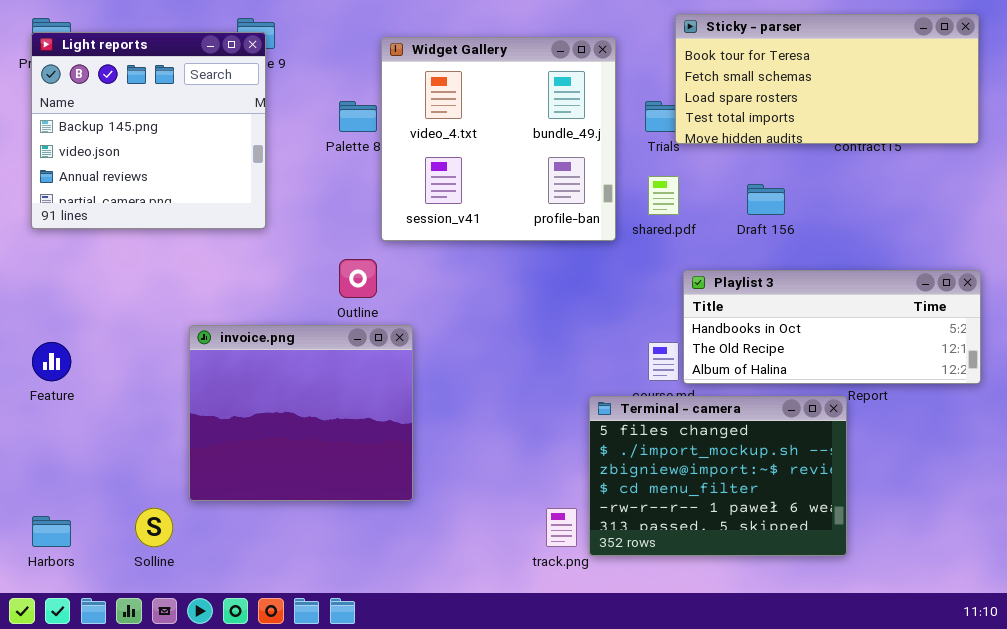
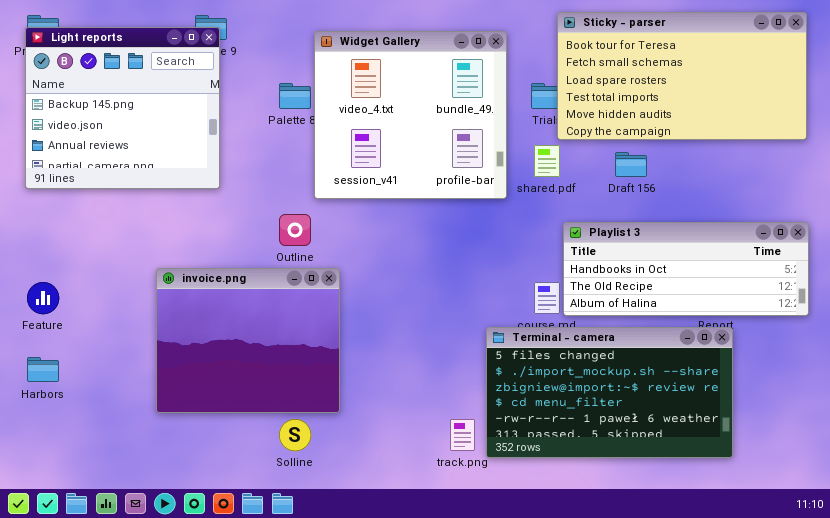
Sticky - parser: [675,14,979,144] -> [557,12,807,140], resized
Terminal - camera: [589,396,847,556] -> [486,327,733,458], resized
Solline: [135,508,173,547] -> [279,419,311,451], moved
Harbors: [32,516,71,547] -> [27,357,59,382], moved

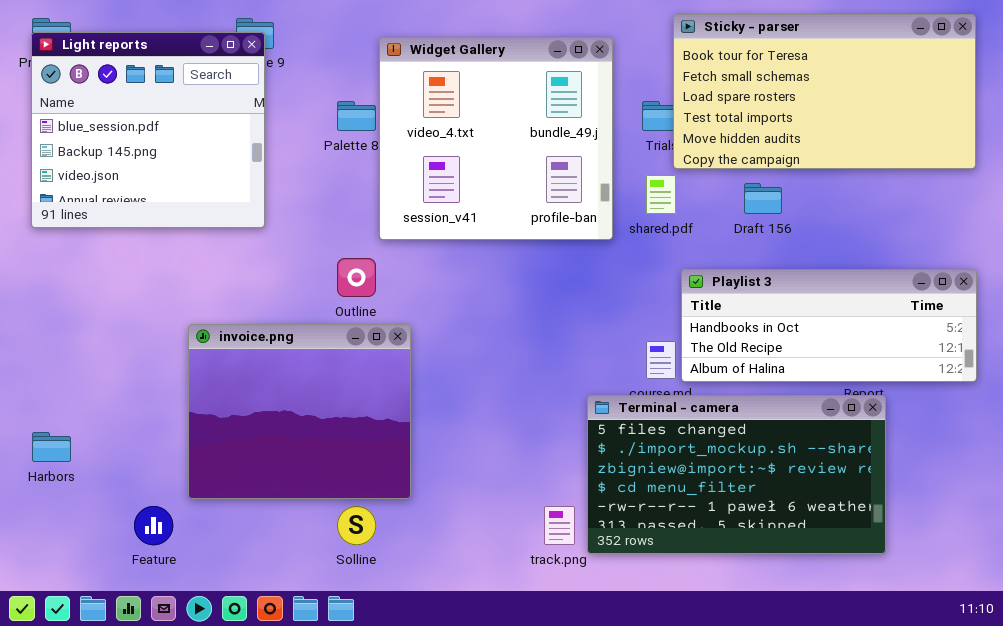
Light reports: [25,27,220,189] -> [31,32,265,228], scrolled up 1 row
Feature: [27,282,59,314] -> [134,506,173,545], moved

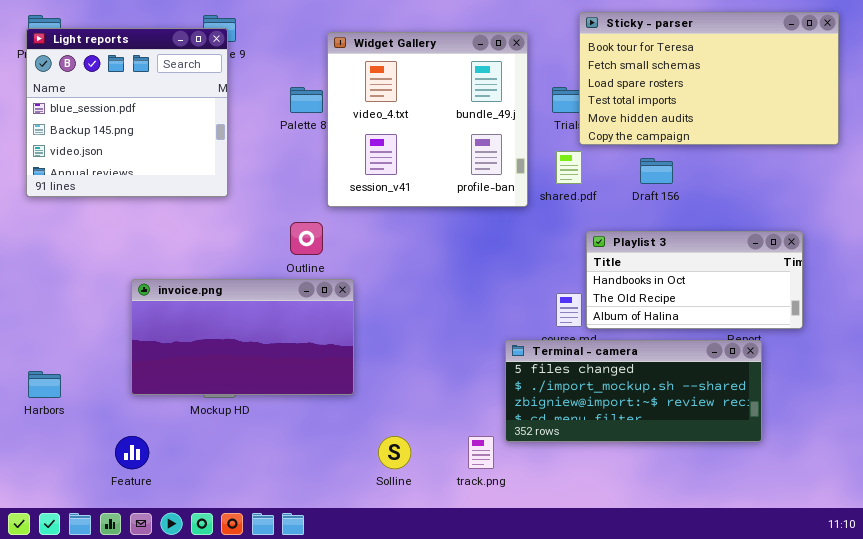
Playlist 3: [681,269,977,382] -> [586,231,803,329], resized
invoice.png: [188,324,411,499] -> [131,279,354,395], resized
Terminal - camera: [587,395,886,554] -> [505,340,762,442], resized
Solline: [337,506,376,545] -> [378,436,411,469], moved

